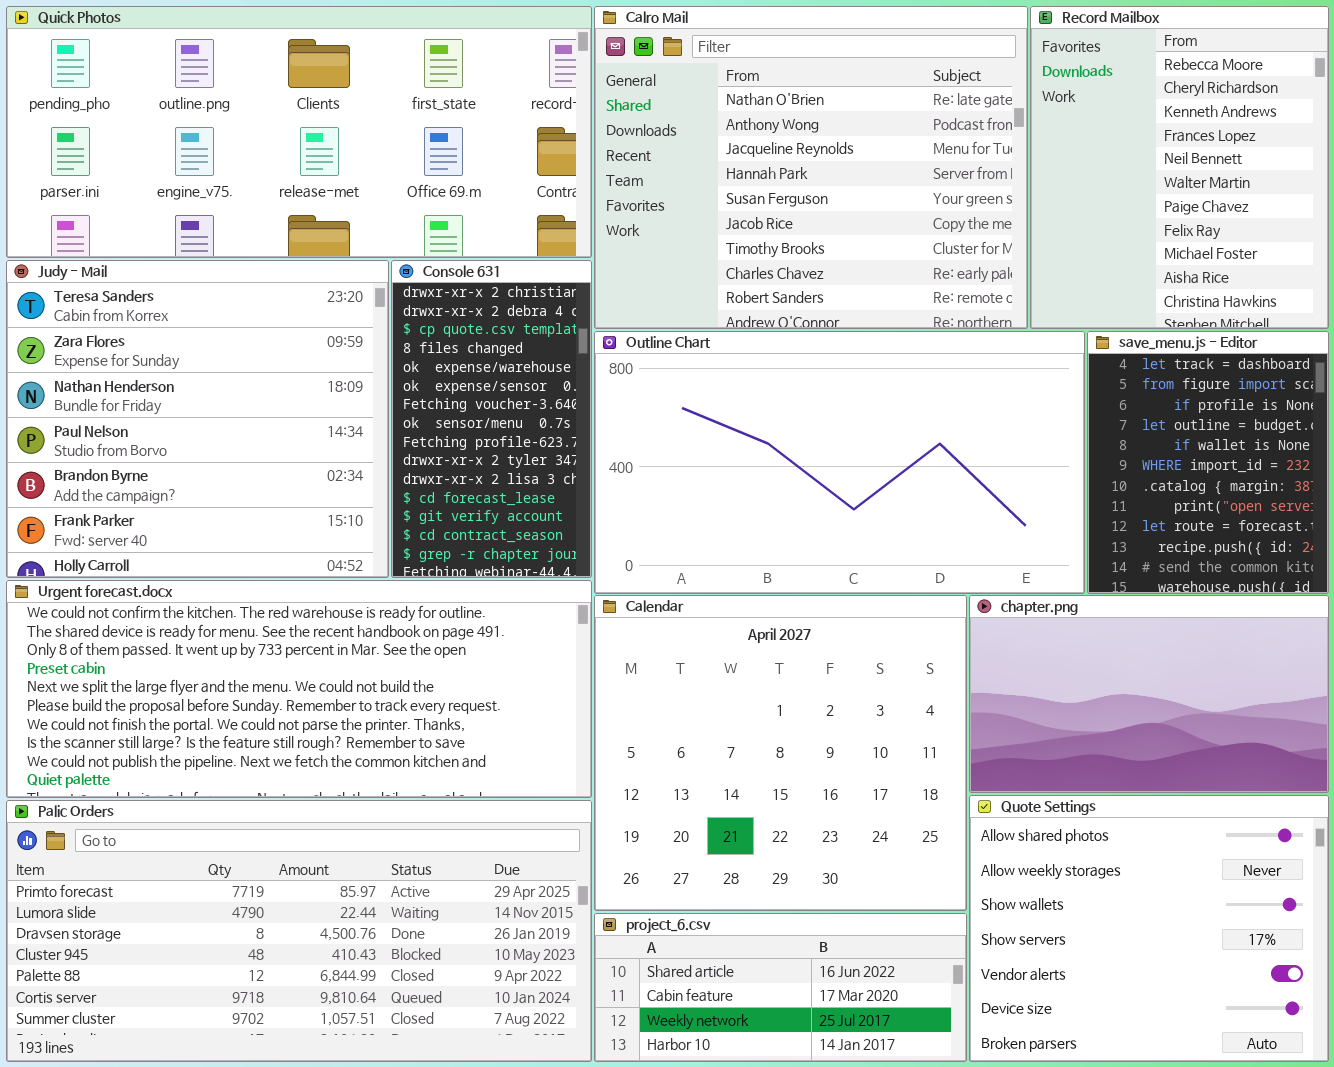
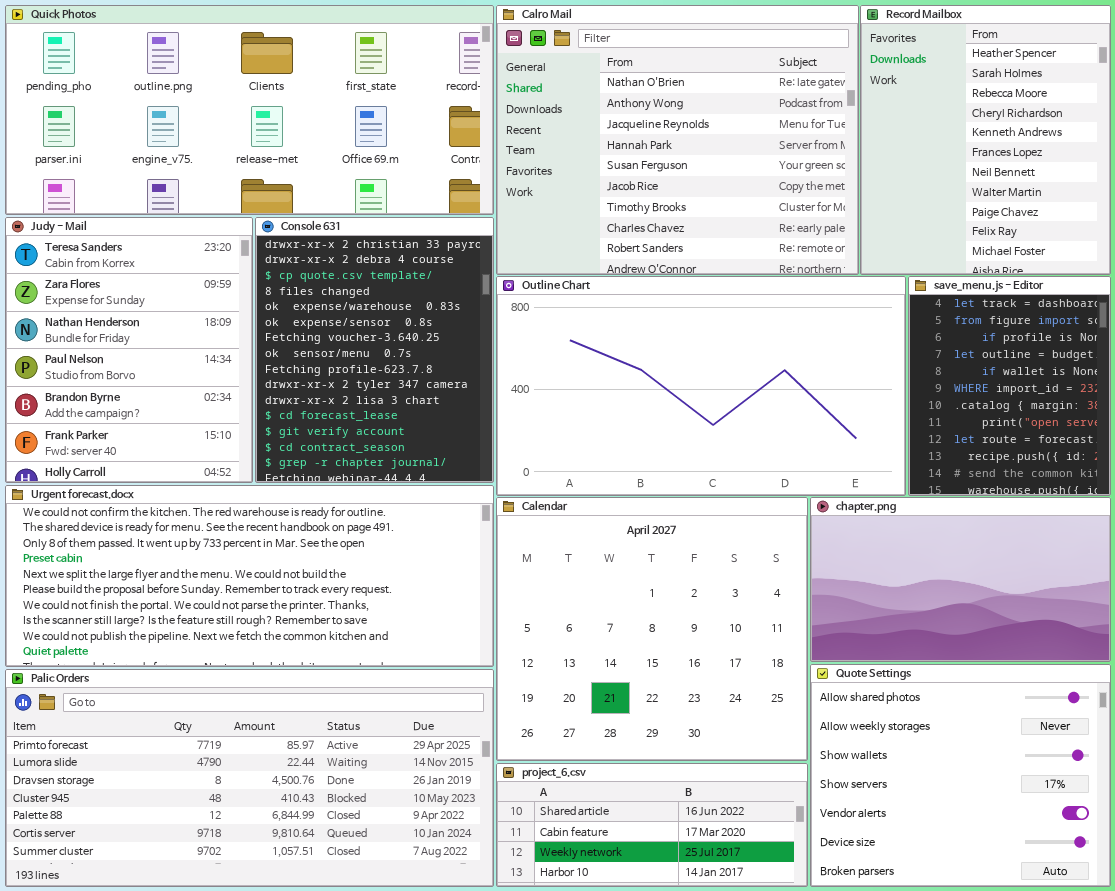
Record Mailbox: [1030,6,1329,329] -> [860,5,1111,275], scrolled up 2 rows
Judy - Mail: [6,260,389,578] -> [5,217,253,483], resized
Console 631: [391,260,592,578] -> [255,217,494,483], resized

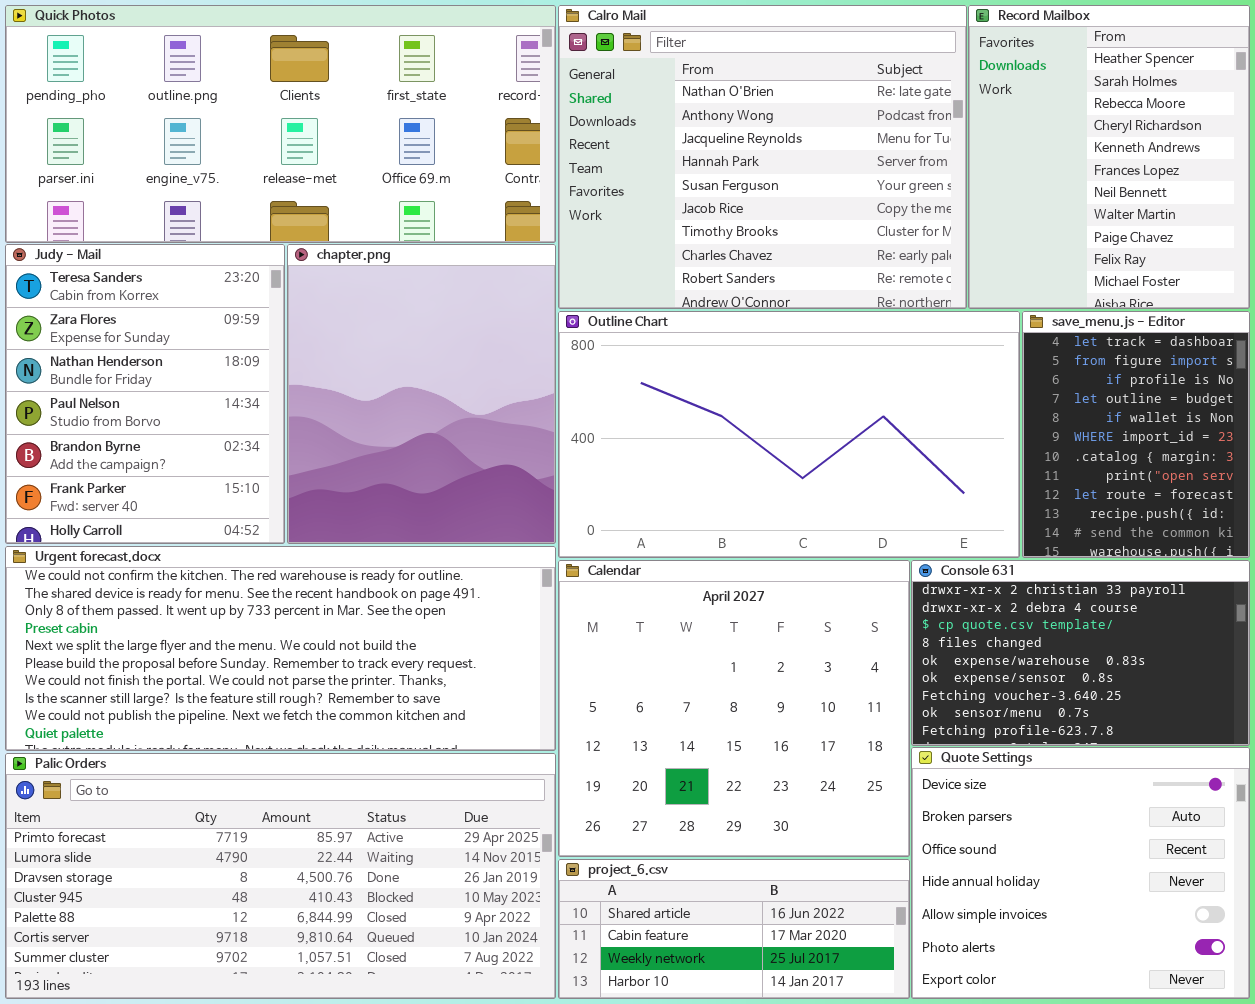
Console 631: [255,217,494,483] -> [911,560,1250,746], moved, resized
chapter.png: [810,497,1111,662] -> [287,244,556,544], moved, resized
Quote Settings: [810,664,1111,887] -> [911,747,1250,999], scrolled down 5 rows

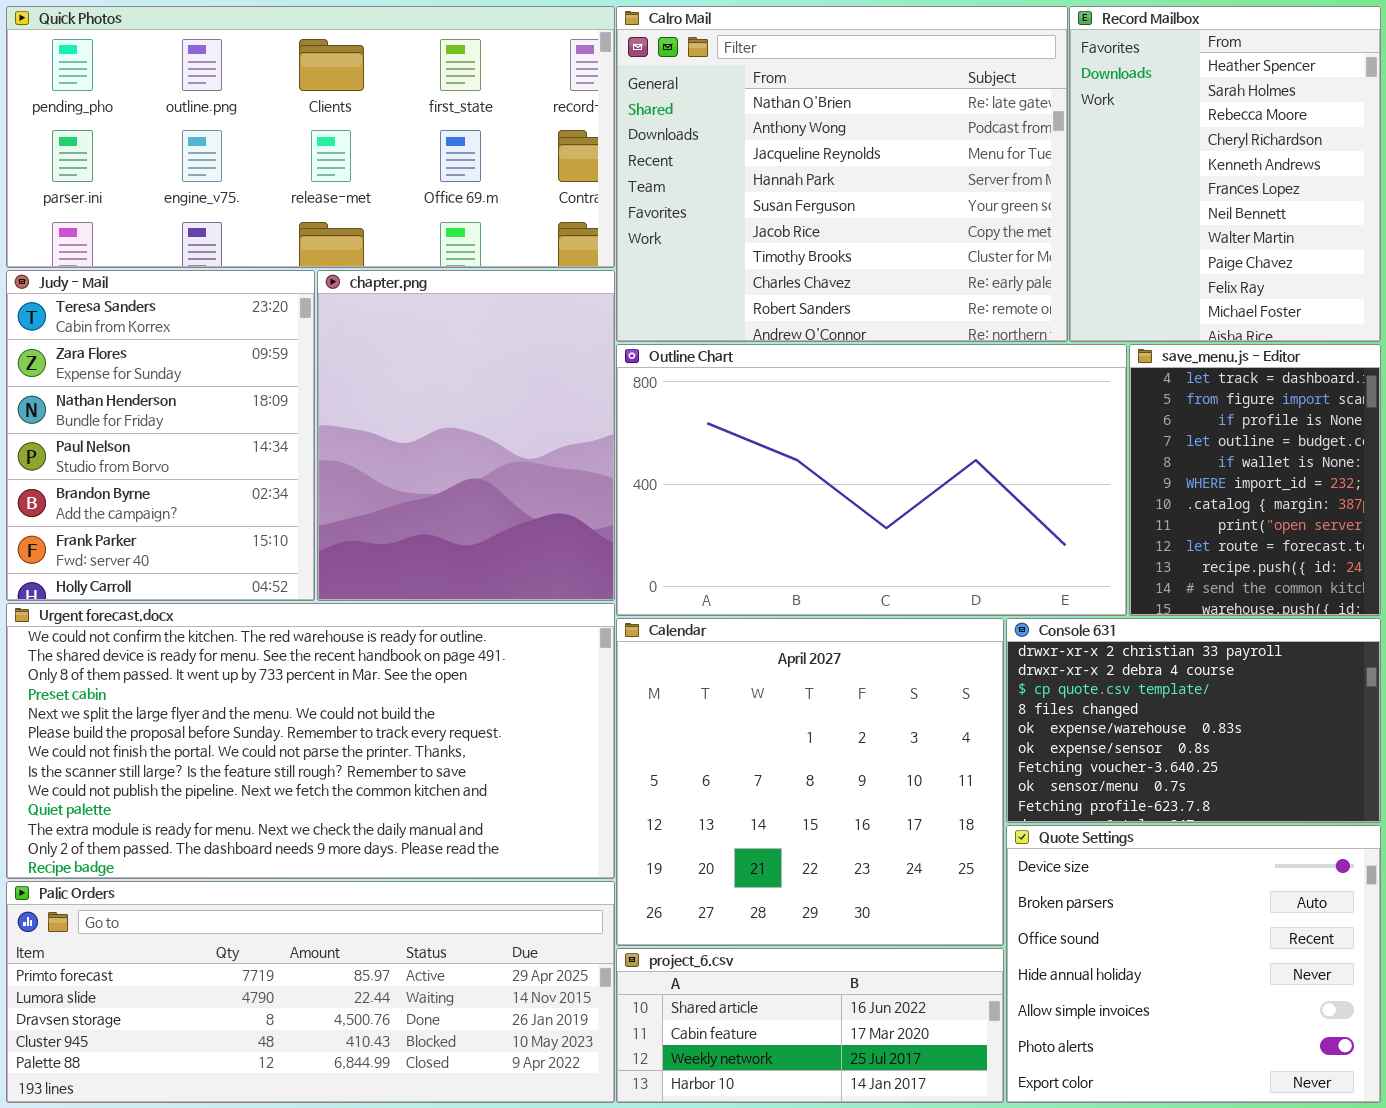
Urgent forecast.docx: [5,546,556,751] -> [6,603,615,879], resized
Palic Orders: [5,753,556,999] -> [6,881,615,1103], resized

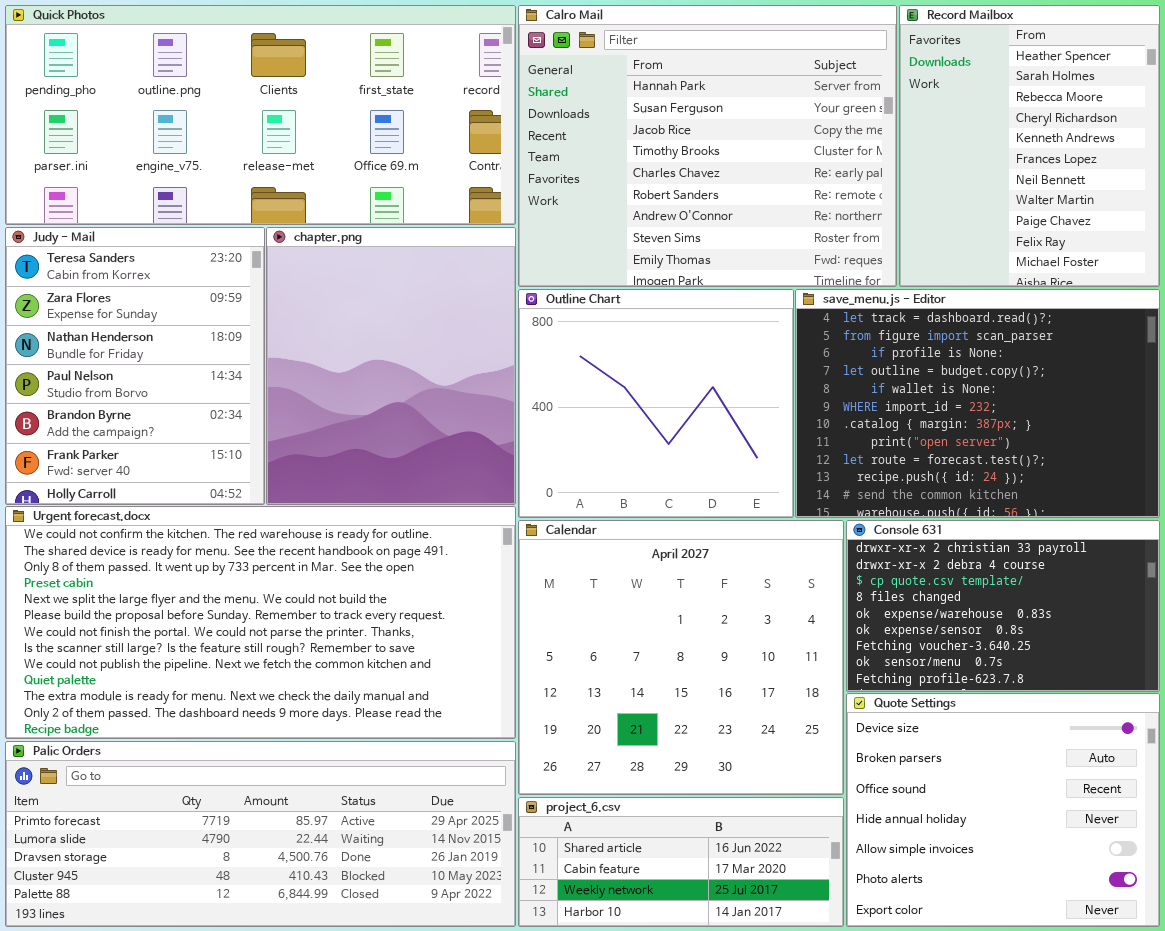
Calro Mail: [616,6,1068,342] -> [518,5,897,287], scrolled down 3 rows
Outline Chart: [616,344,1127,616] -> [518,289,794,518], resized
save_menu.js - Editor: [1129,344,1381,616] -> [795,289,1160,518], resized

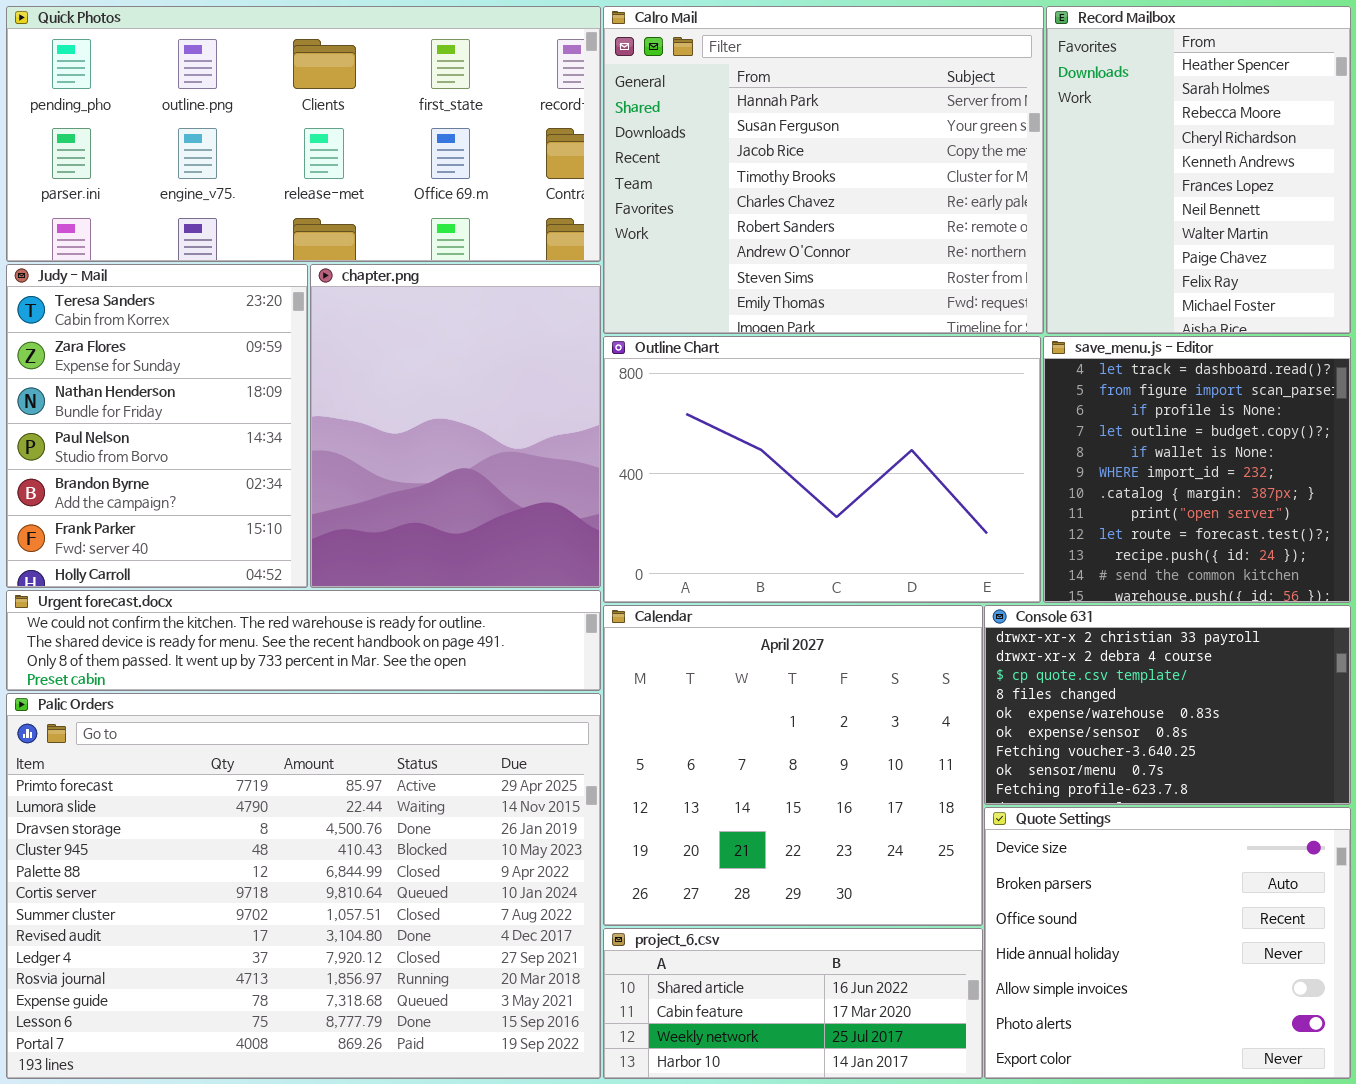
Outline Chart: [518,289,794,518] -> [603,336,1041,603], resized
save_menu.js - Editor: [795,289,1160,518] -> [1043,336,1351,603], resized
Urgent forecast.docx: [5,506,516,739] -> [6,590,601,691], resized
Palic Orders: [5,741,516,927] -> [6,693,601,1079], resized

